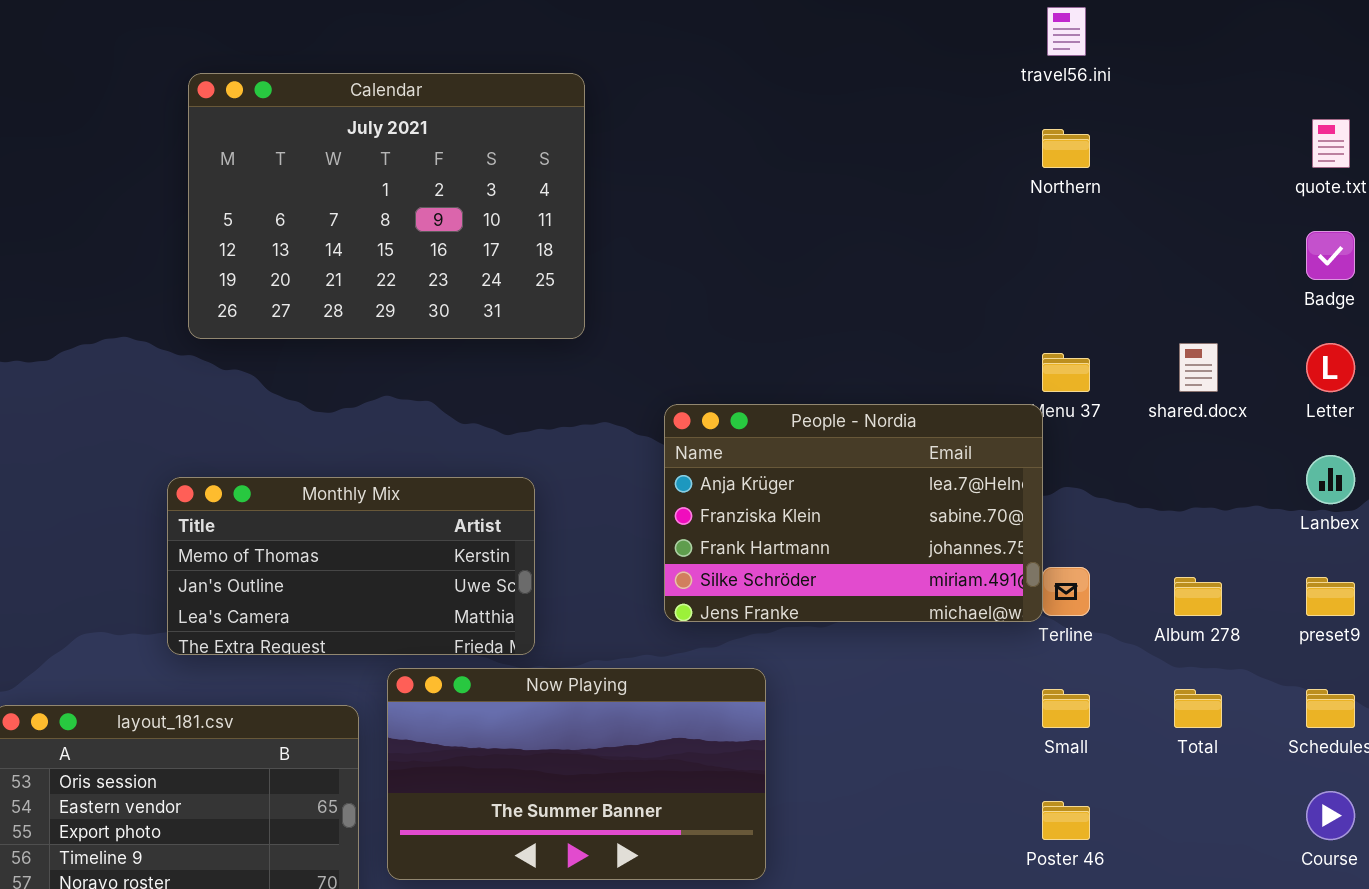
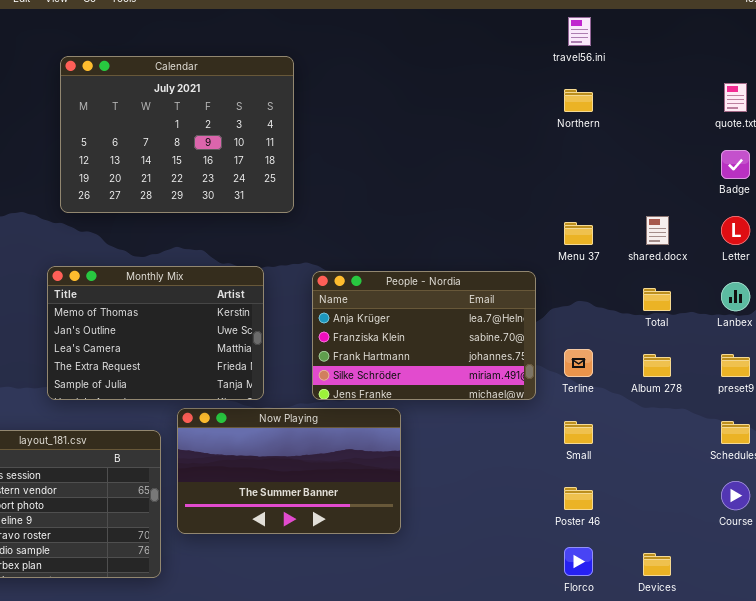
People - Nordia: [664,404,1043,622] -> [312,271,536,400], moved
Monthly Mix: [167,477,535,655] -> [47,266,264,400], resized
Total: [1174,689,1222,728] -> [643,288,671,311], moved

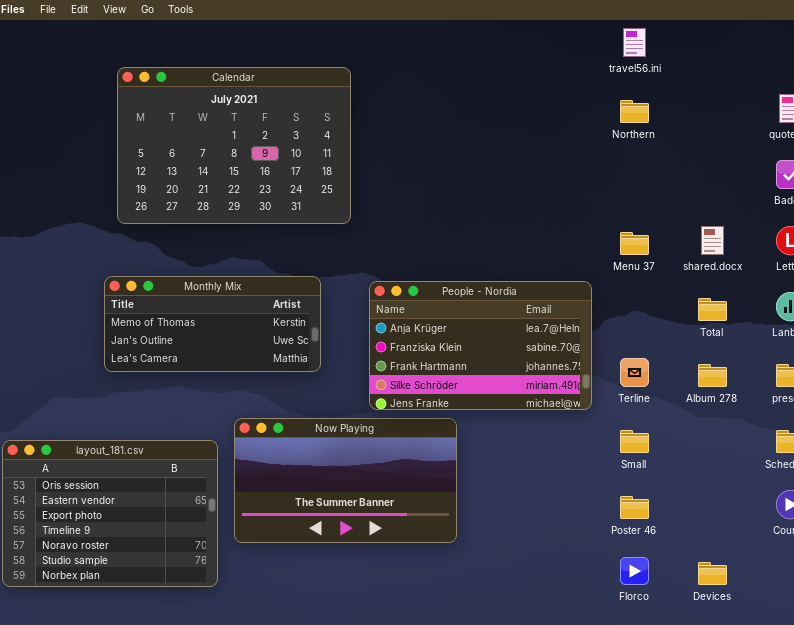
Monthly Mix: [47,266,264,400] -> [104,276,321,372], resized

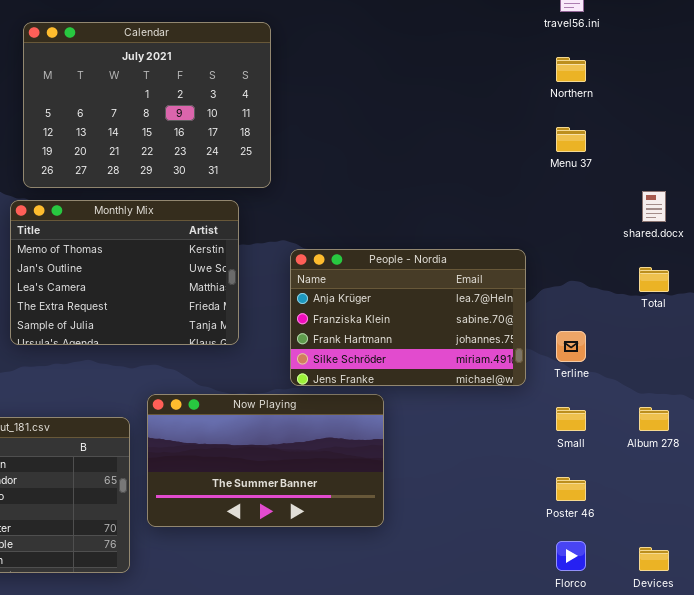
Menu 37: [620,232,649,255] -> [556,127,586,152], moved
Monthly Mix: [104,276,321,372] -> [10,200,239,345], resized
Album 278: [698,364,727,387] -> [639,407,669,431], moved

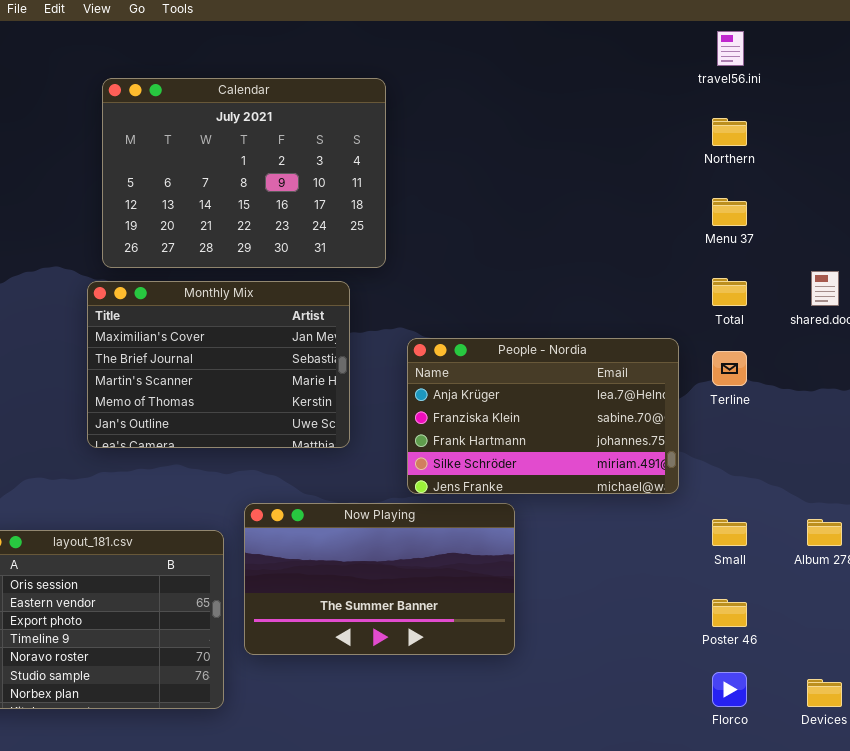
Monthly Mix: [10,200,239,345] -> [87,281,350,448], scrolled up 3 rows
Total: [639,267,669,292] -> [712,278,747,306], moved
Terline: [556,331,586,362] -> [712,351,747,386], moved

